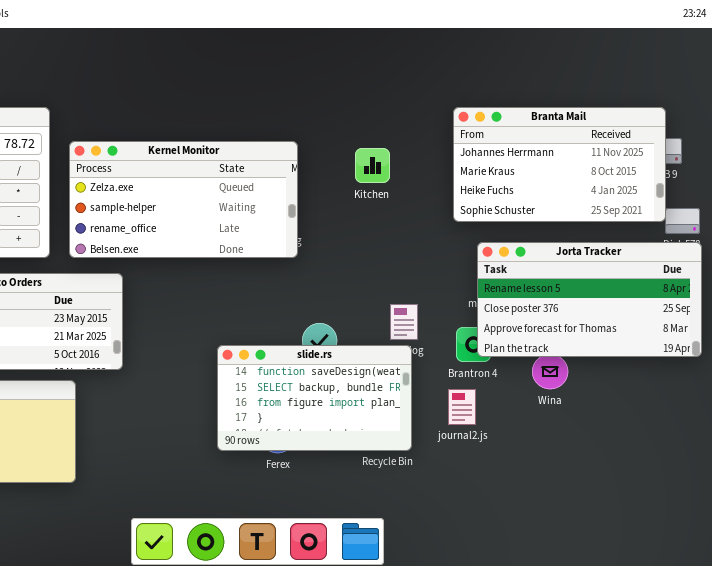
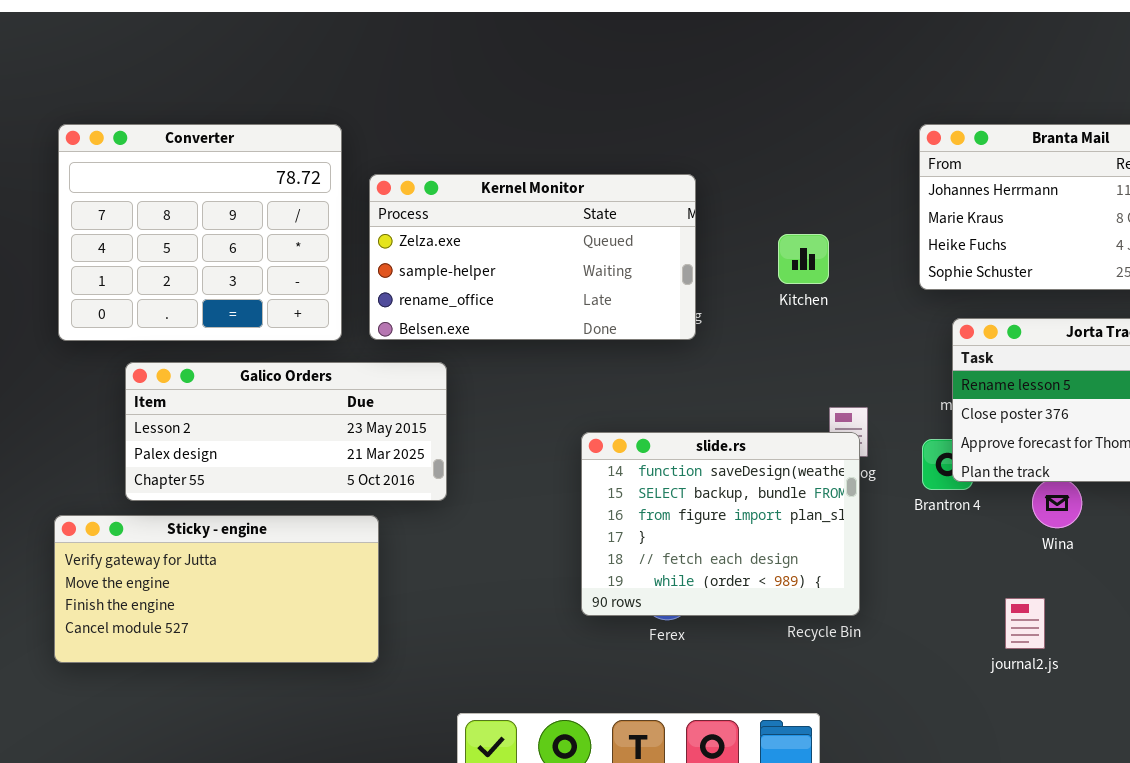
Kitchen: [355,148,390,183] -> [778,234,829,284], moved
slide.rs: [217,345,412,451] -> [581,432,860,616], resized
journal2.js: [448,389,476,425] -> [1005,598,1045,649], moved

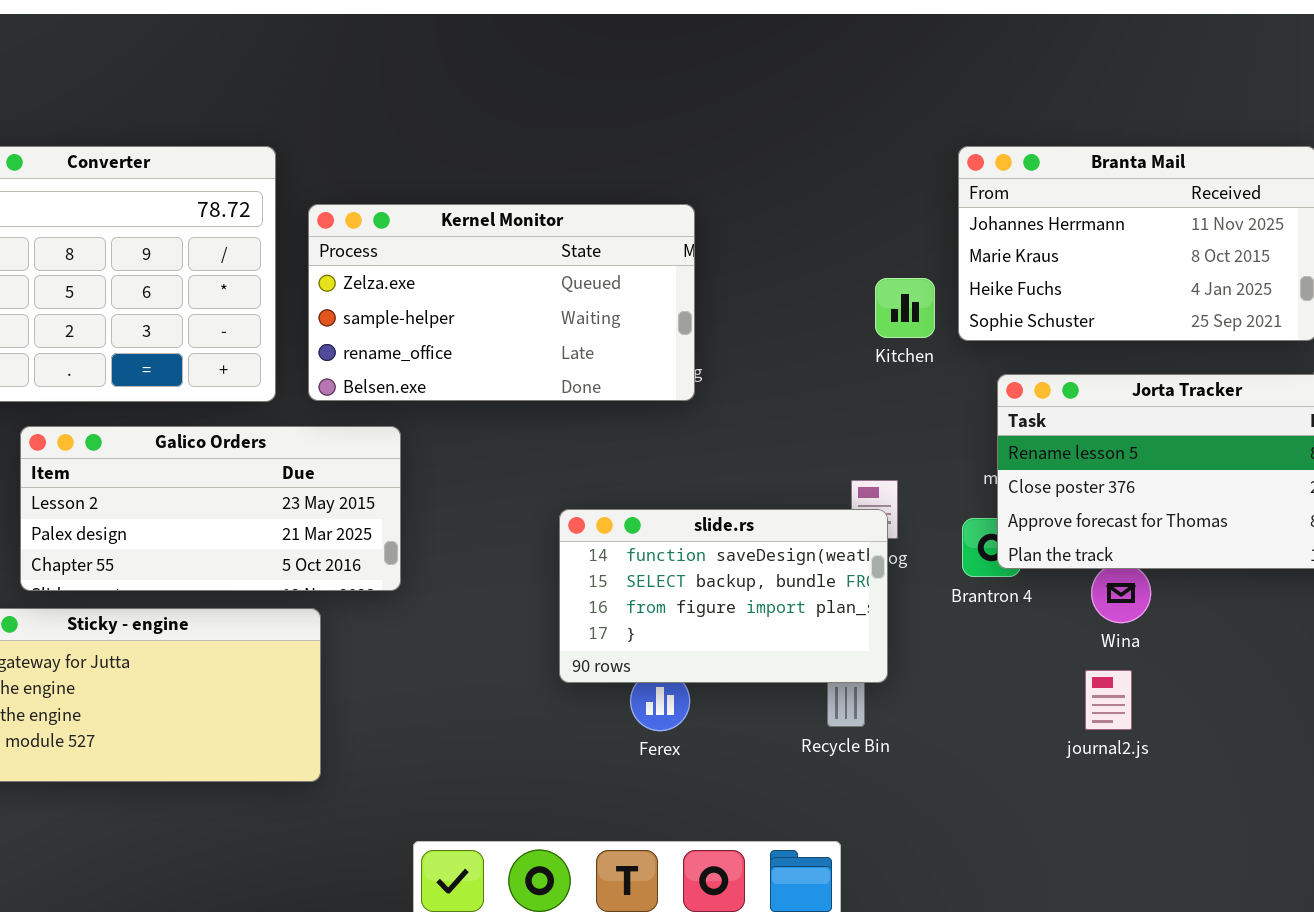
Kitchen: [778,234,829,284] -> [875,278,935,338], moved
slide.rs: [581,432,860,616] -> [559,509,888,683], resized
journal2.js: [1005,598,1045,649] -> [1085,670,1132,730], moved

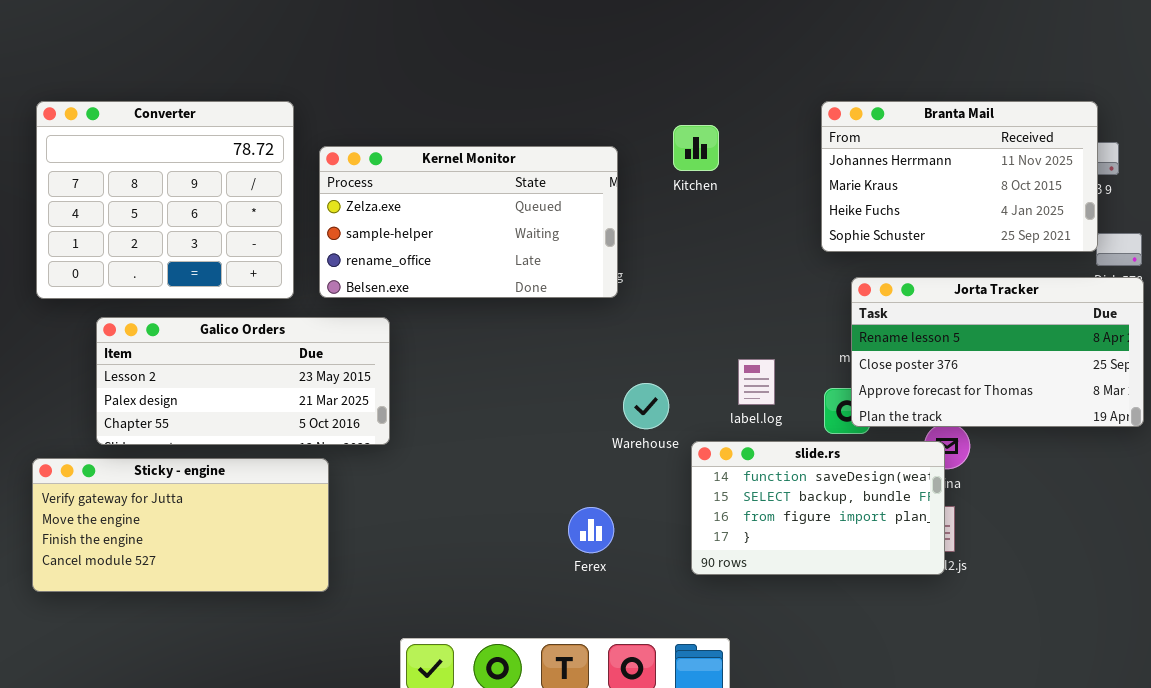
Kitchen: [875,278,935,338] -> [673,125,719,171], moved
slide.rs: [559,509,888,683] -> [691,441,945,575], moved

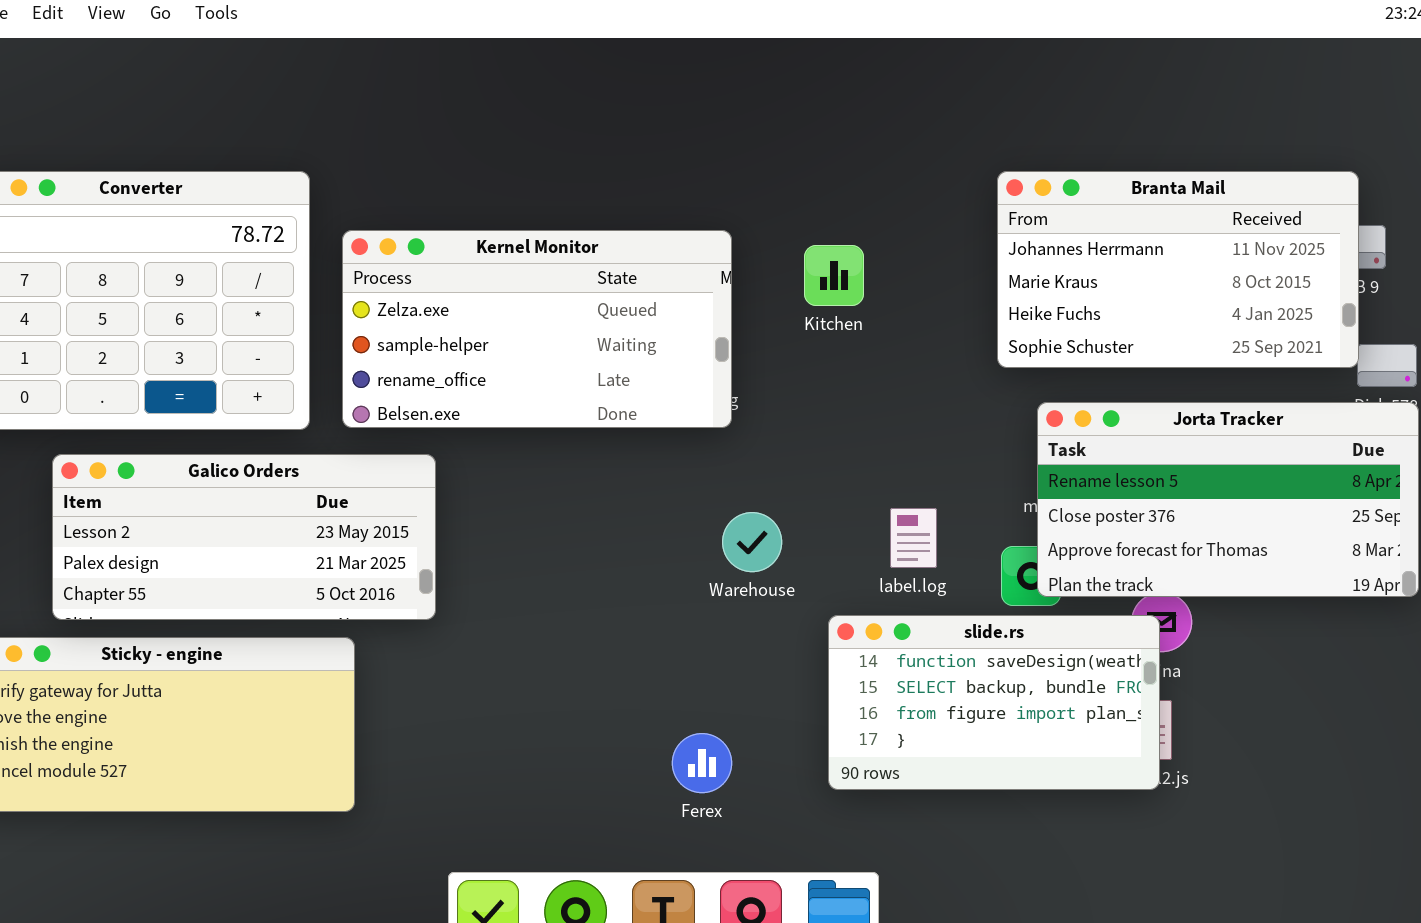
Kitchen: [673,125,719,171] -> [804,245,864,306], moved
Warehouse: [623,383,669,429] -> [722,512,782,572], moved
Ferex: [568,507,614,553] -> [672,733,732,793], moved

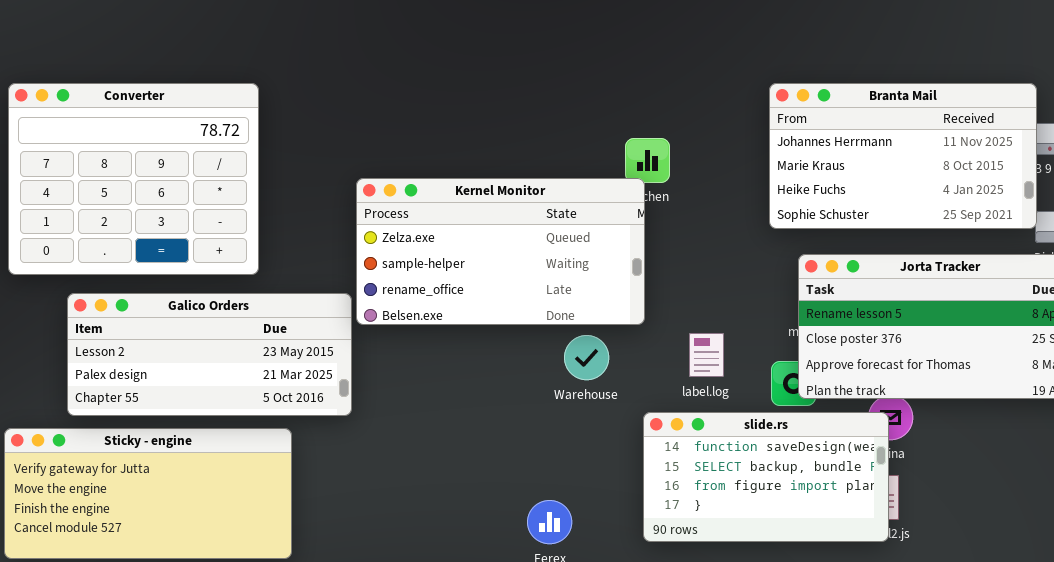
Kernel Monitor: [342,230,732,428] -> [356,178,645,325], moved

